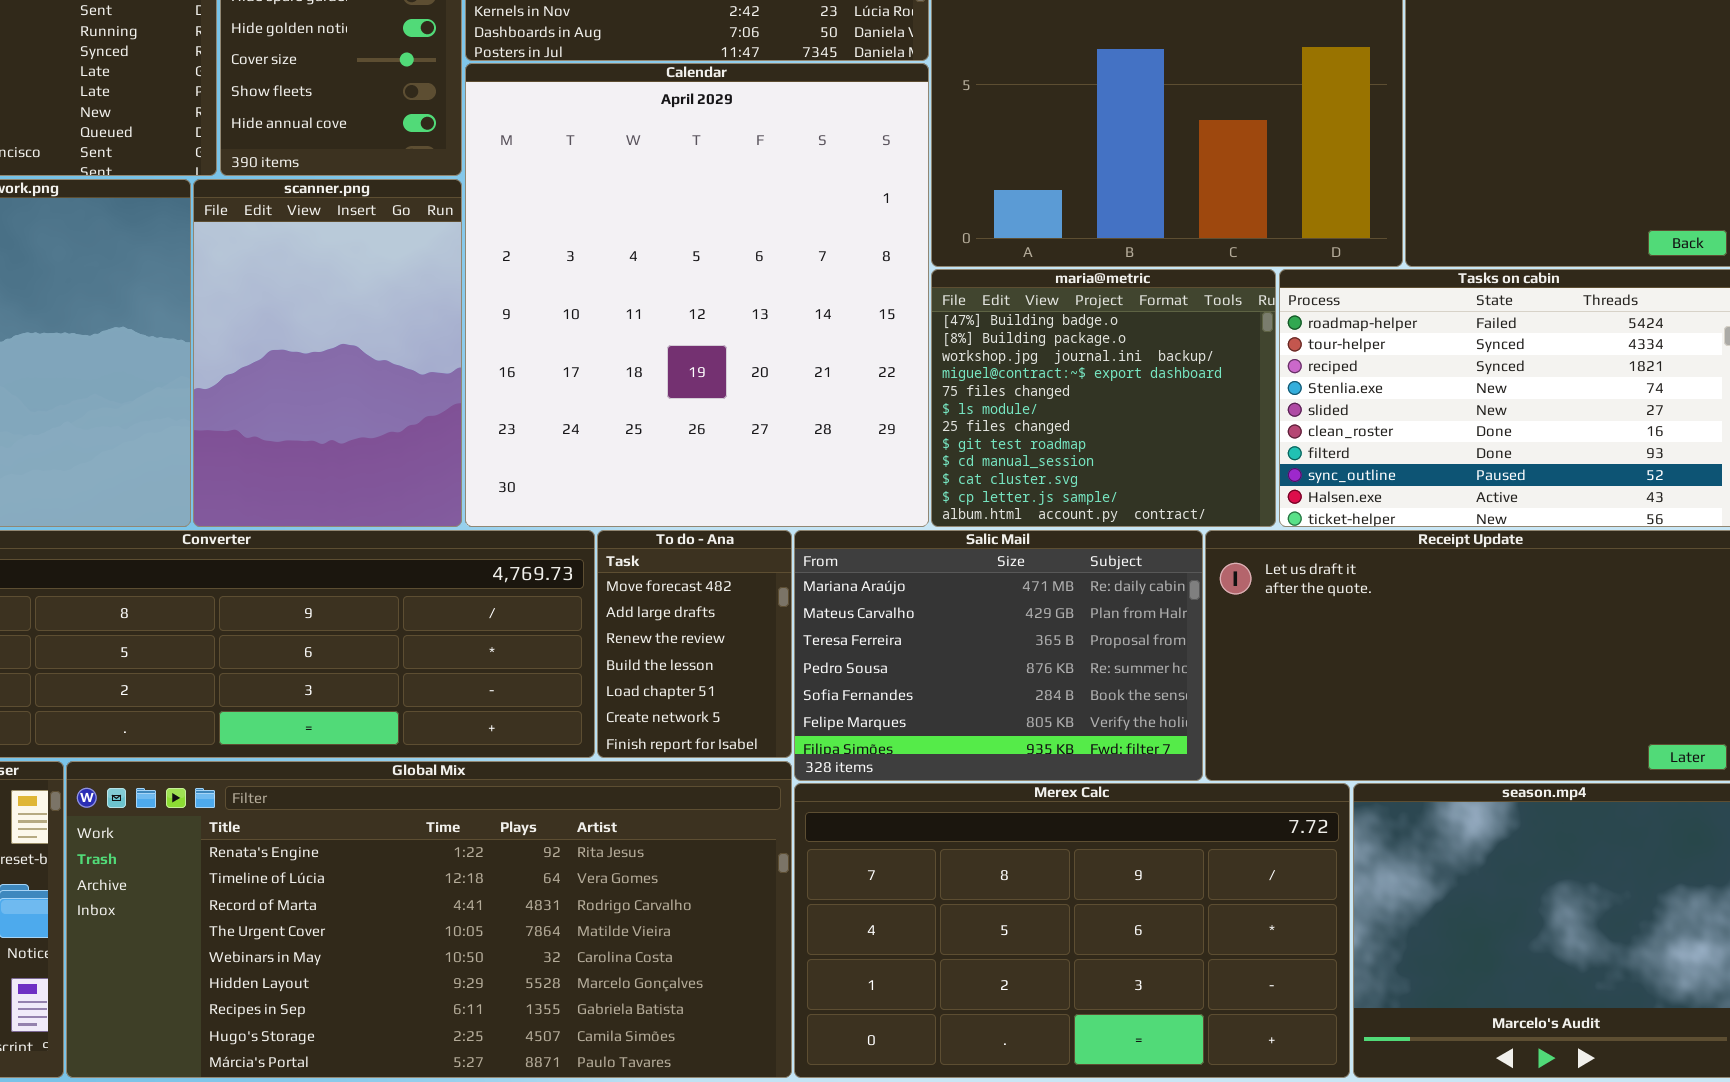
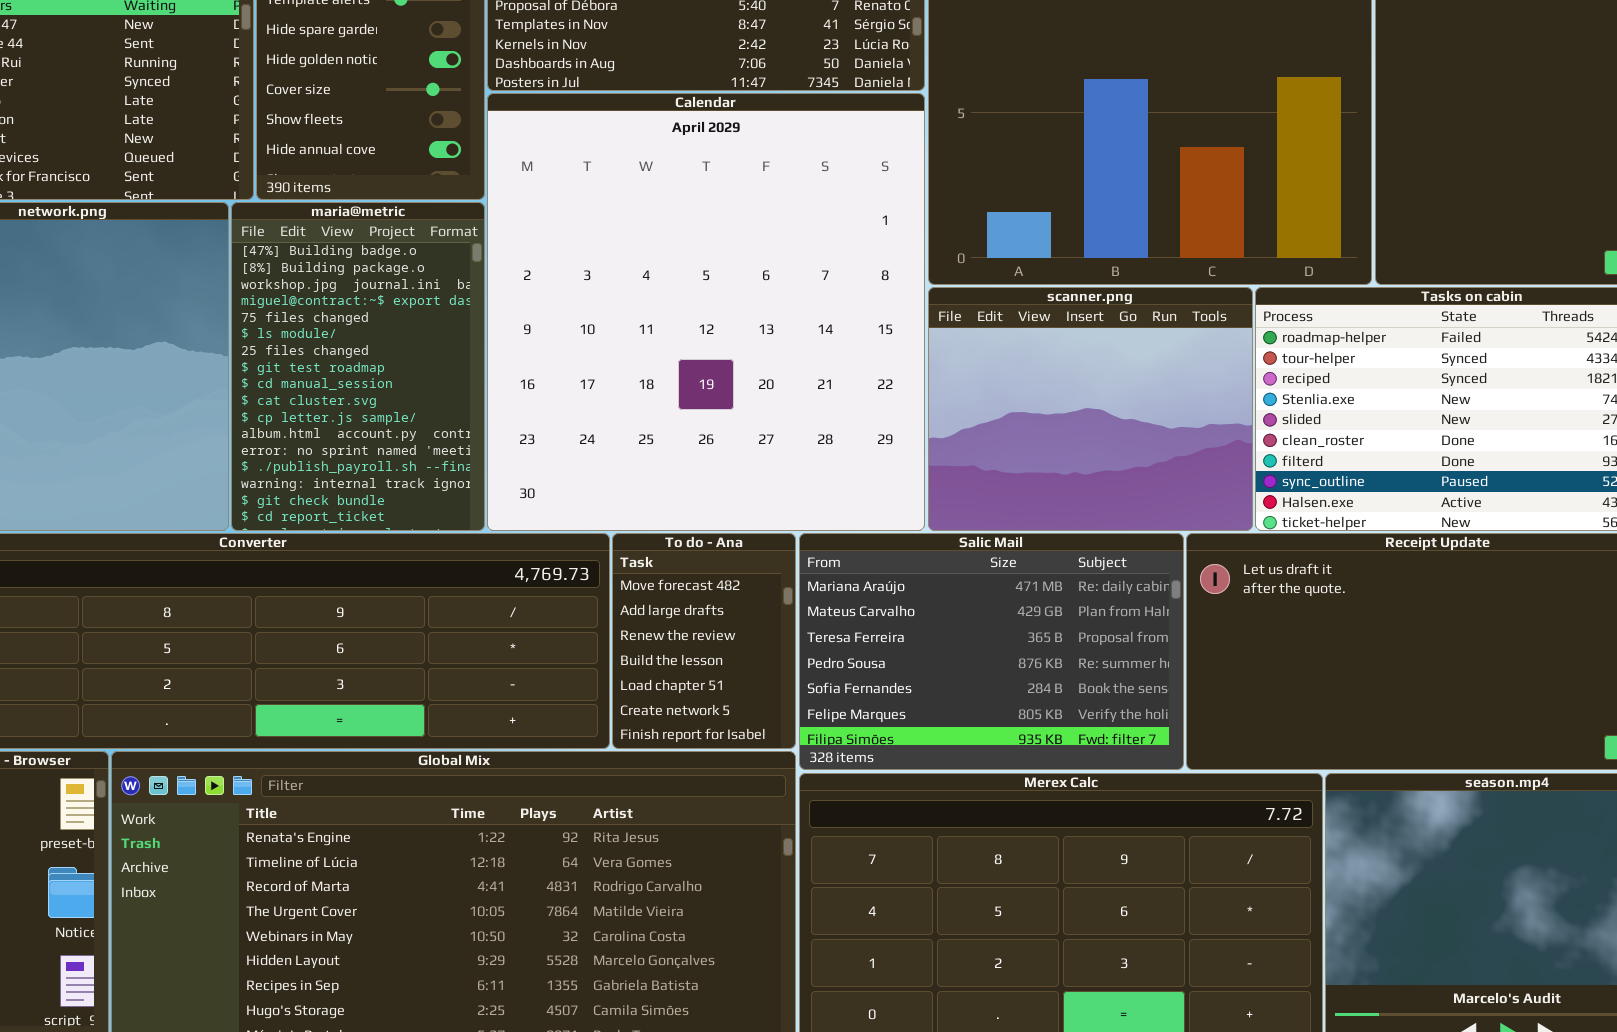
scanner.png: [193,179,462,527] -> [928,287,1253,531], moved, resized
maria@metric: [931,269,1276,527] -> [231,202,485,531], moved, resized

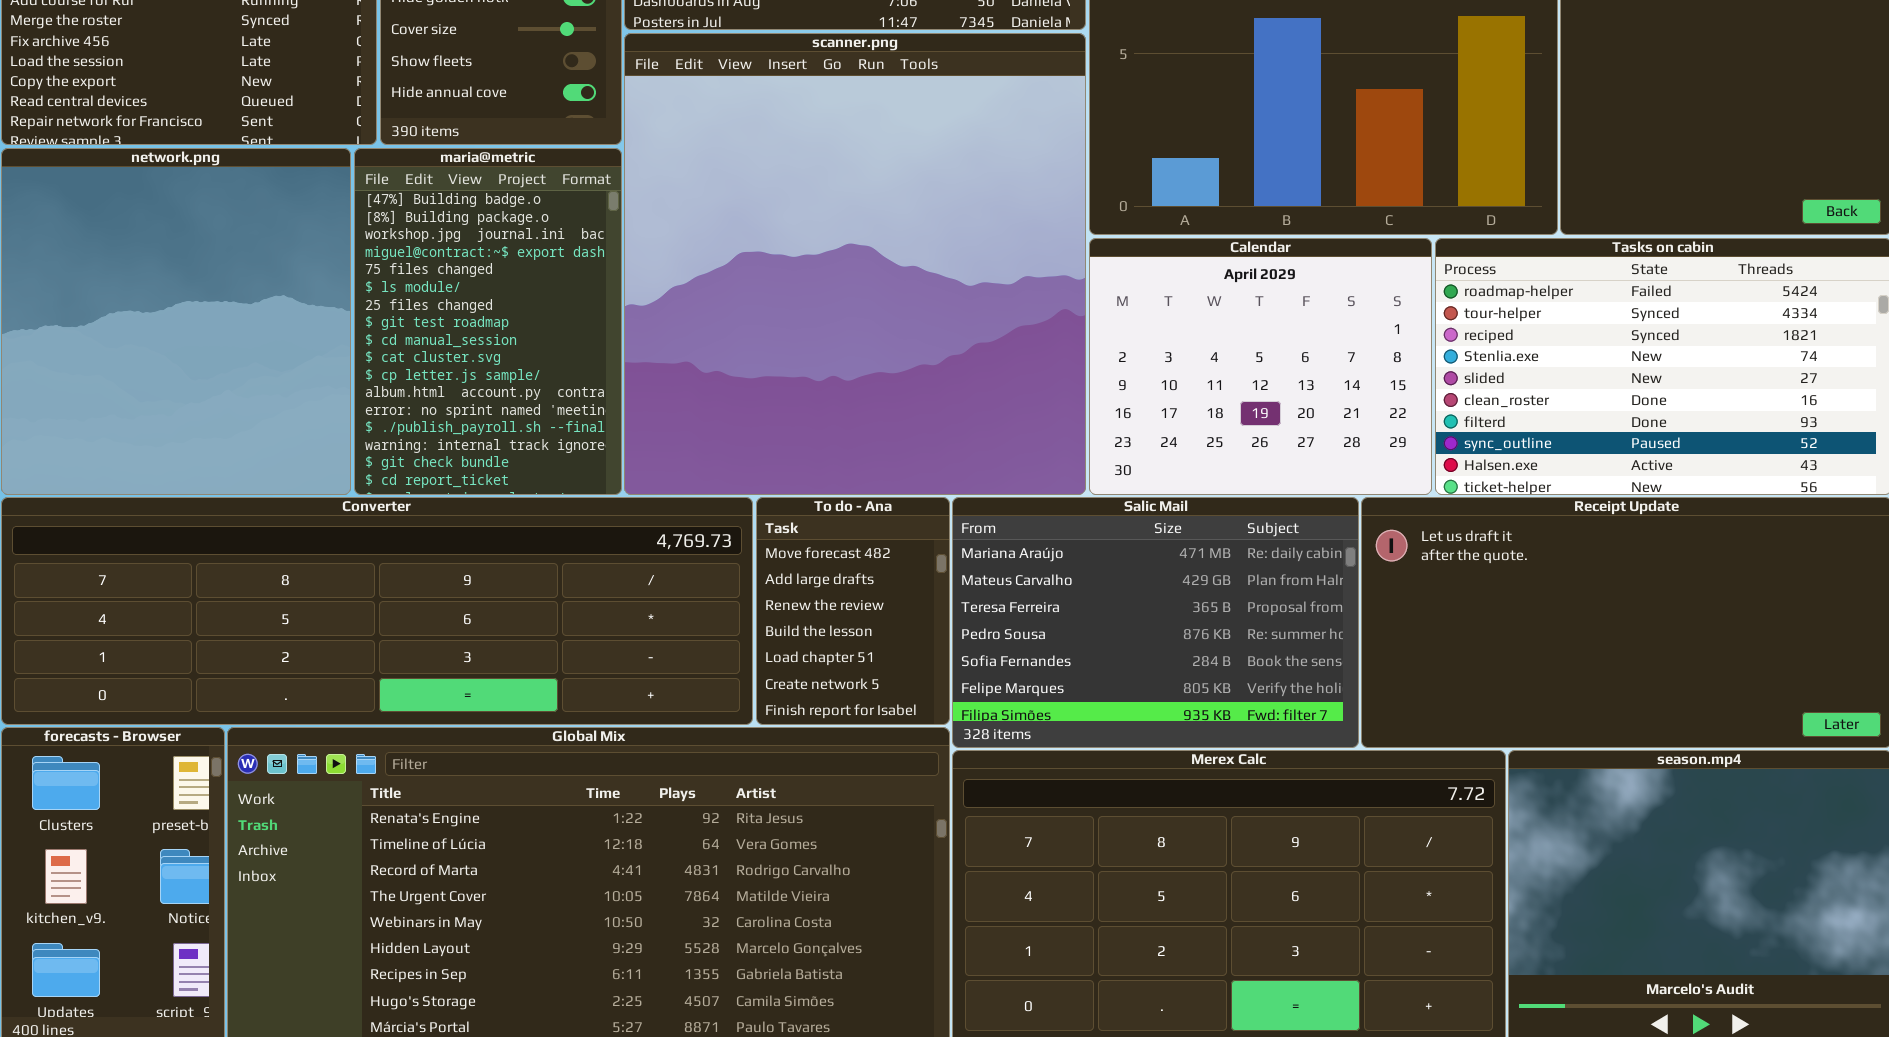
Calendar: [487,93,925,531] -> [1089,238,1432,495], moved, resized
scanner.png: [928,287,1253,531] -> [624,33,1086,495], moved, resized

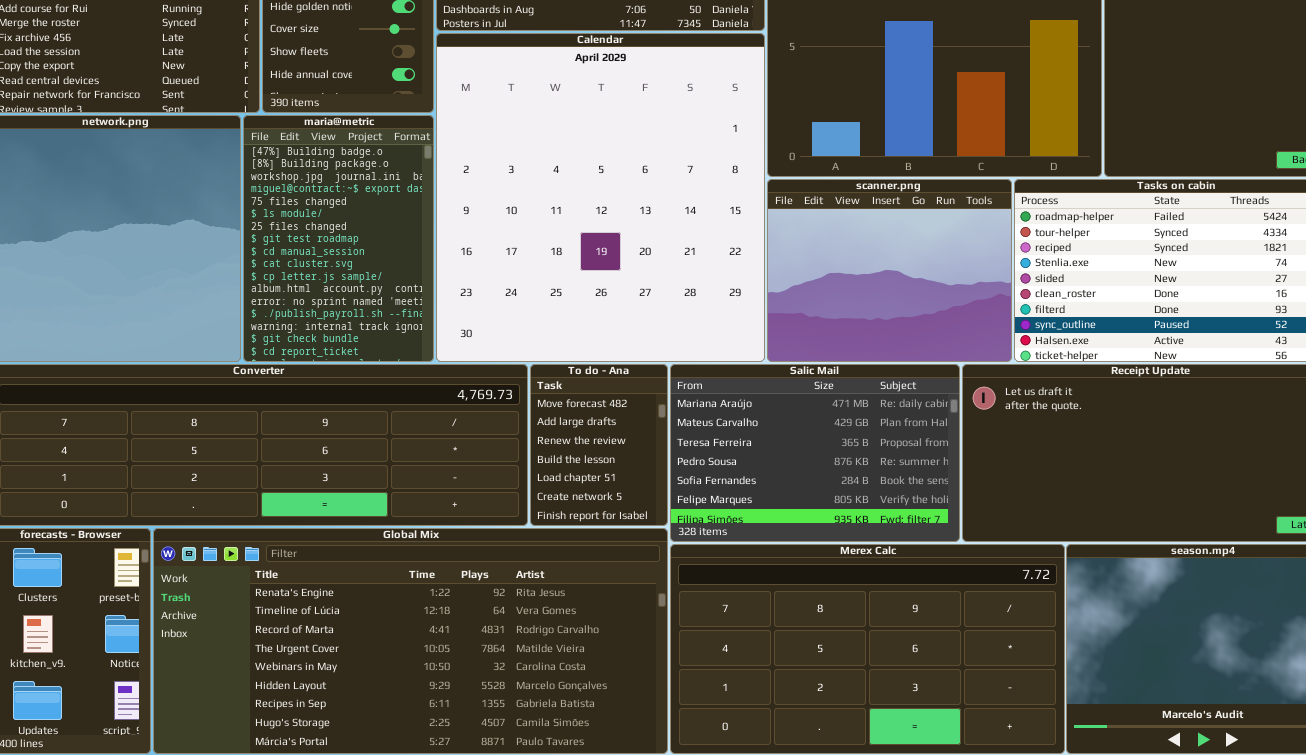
scanner.png: [624,33,1086,495] -> [767,179,1012,362], moved, resized
Calendar: [1089,238,1432,495] -> [436,33,765,362], moved, resized

